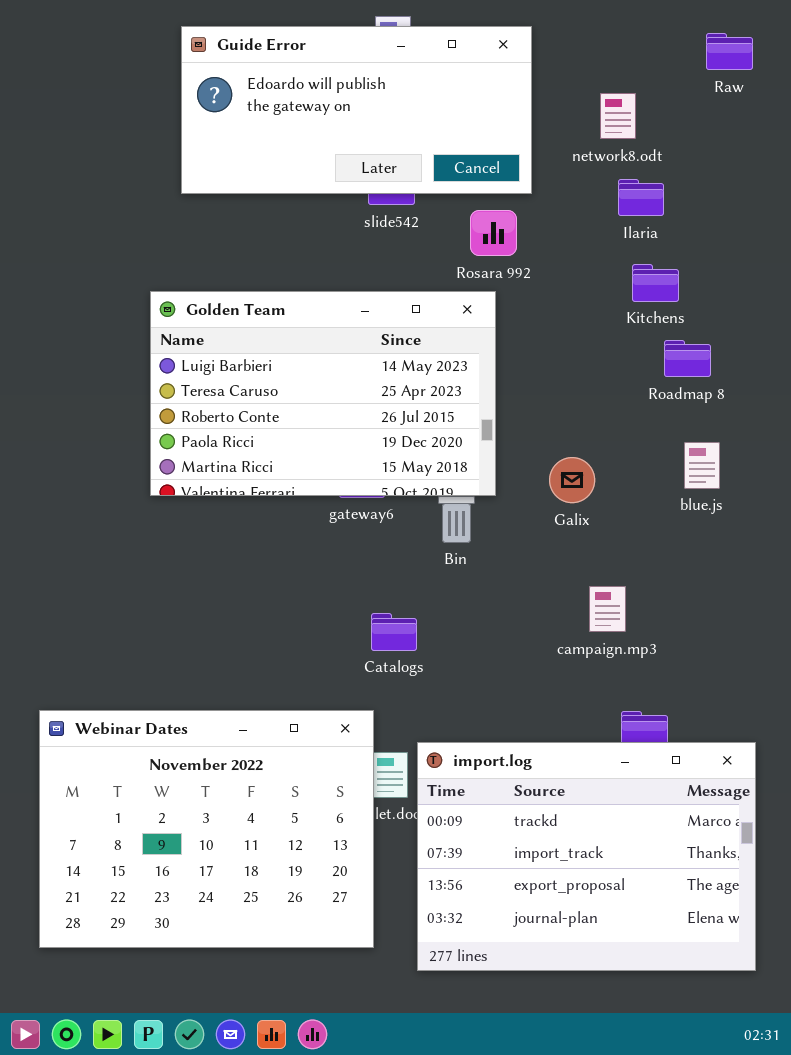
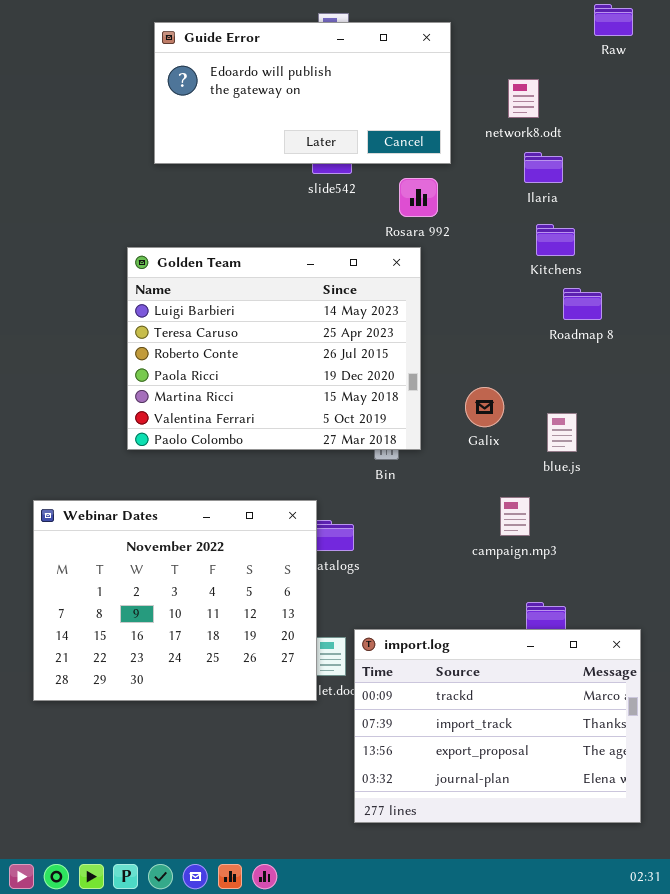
Raw: [706,33,753,70] -> [594,4,633,36], moved
Golden Team: [150,291,496,496] -> [127,247,421,450], resized
blue.js: [684,442,720,489] -> [547,413,577,452], moved
Webinar Dates: [39,710,374,948] -> [33,500,317,701], moved

